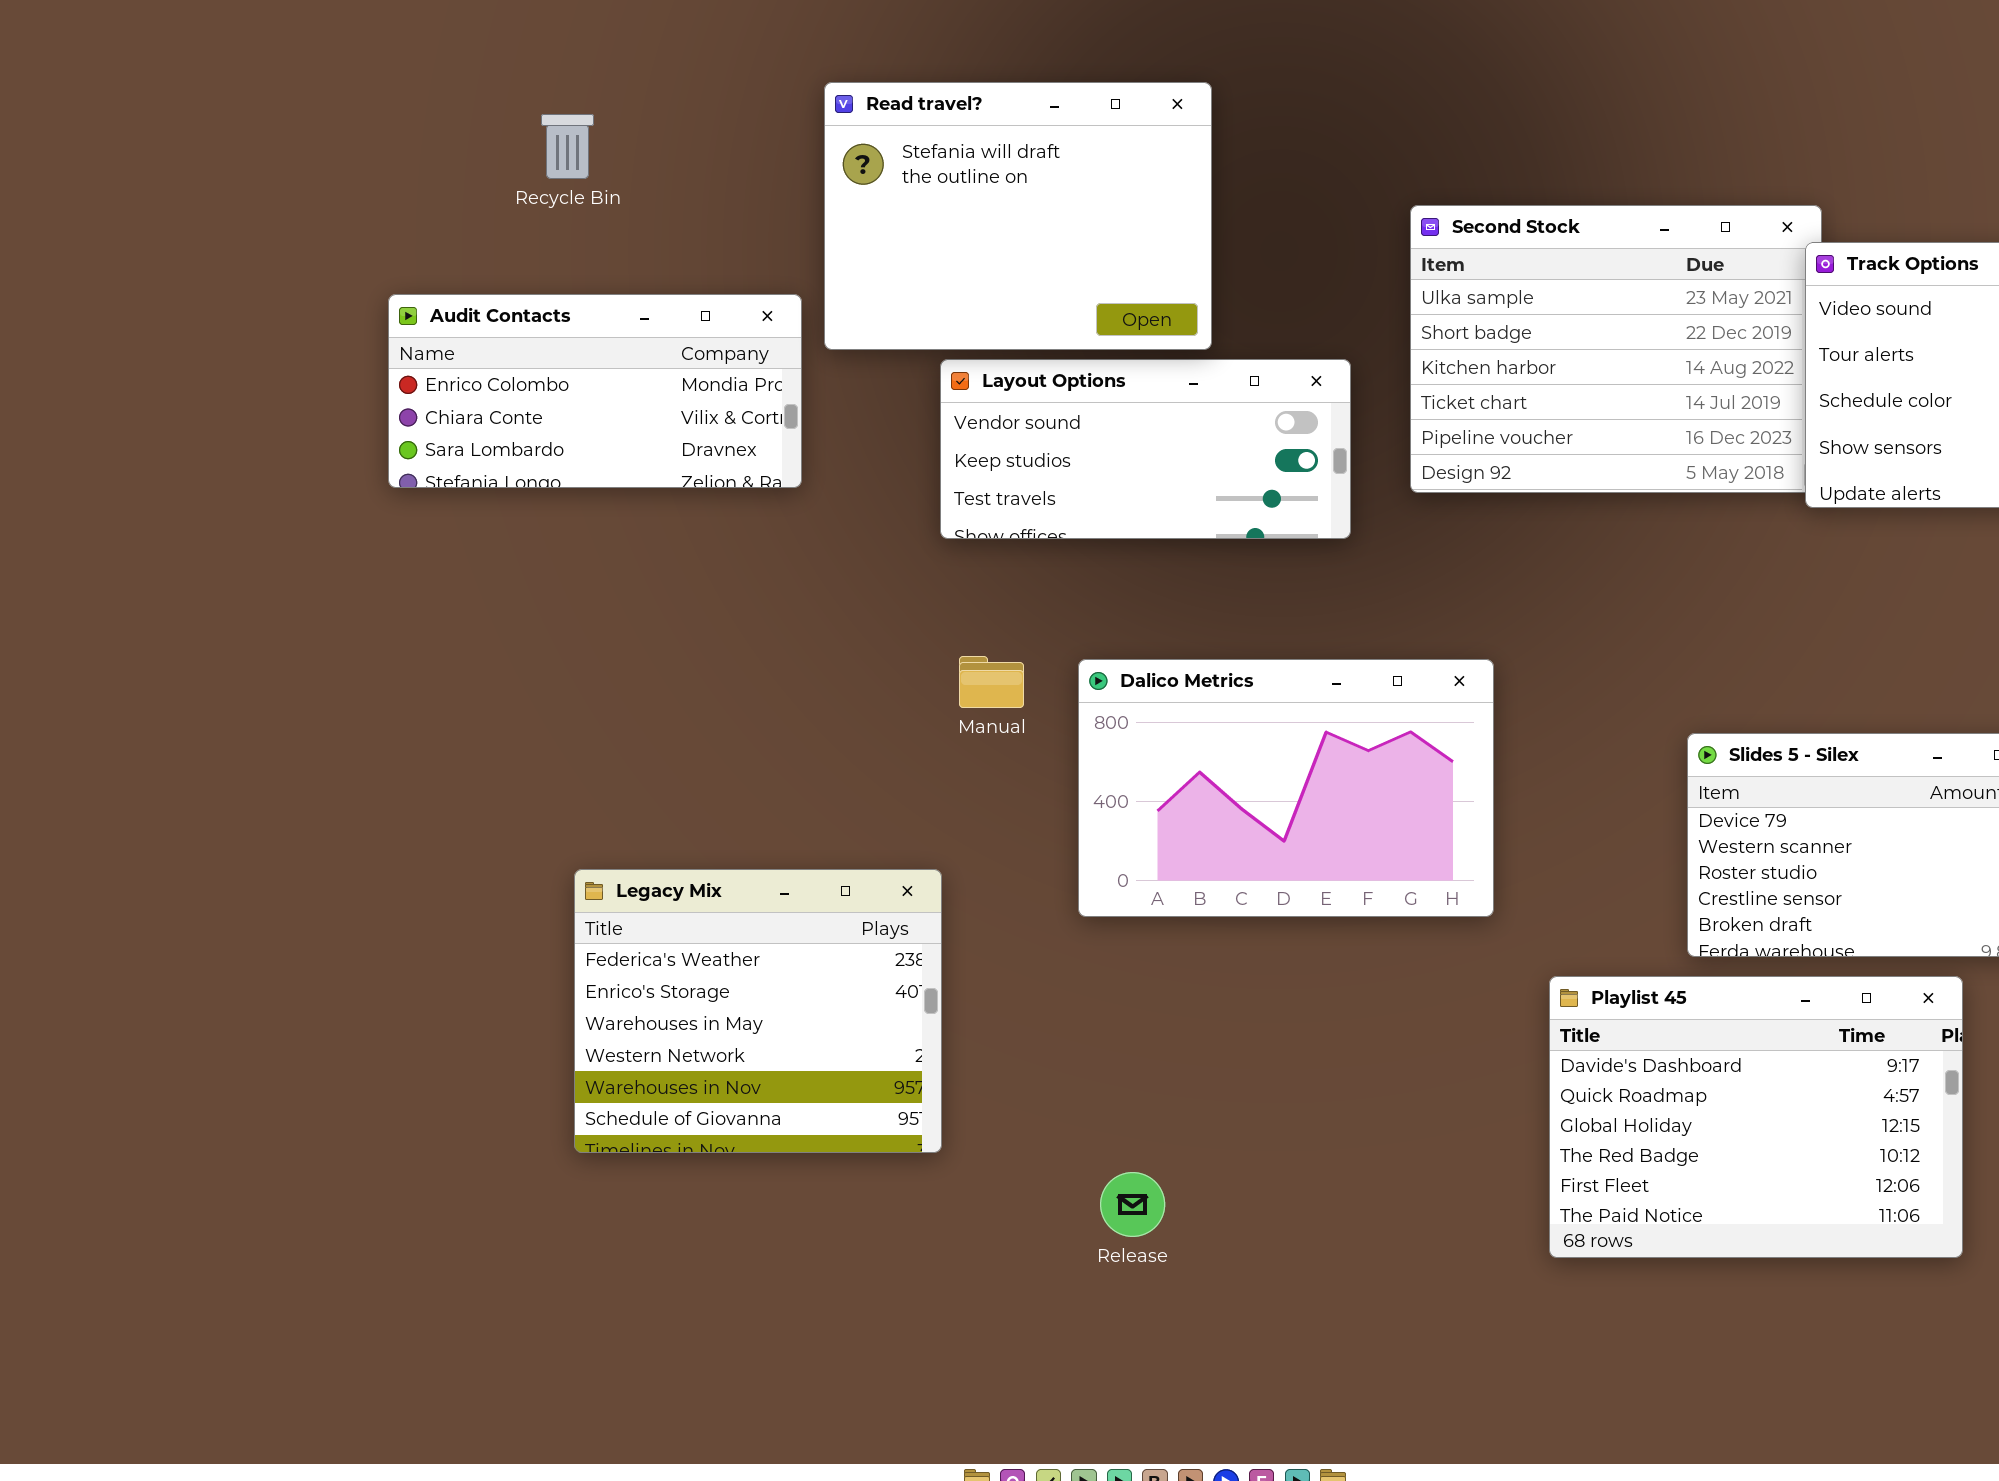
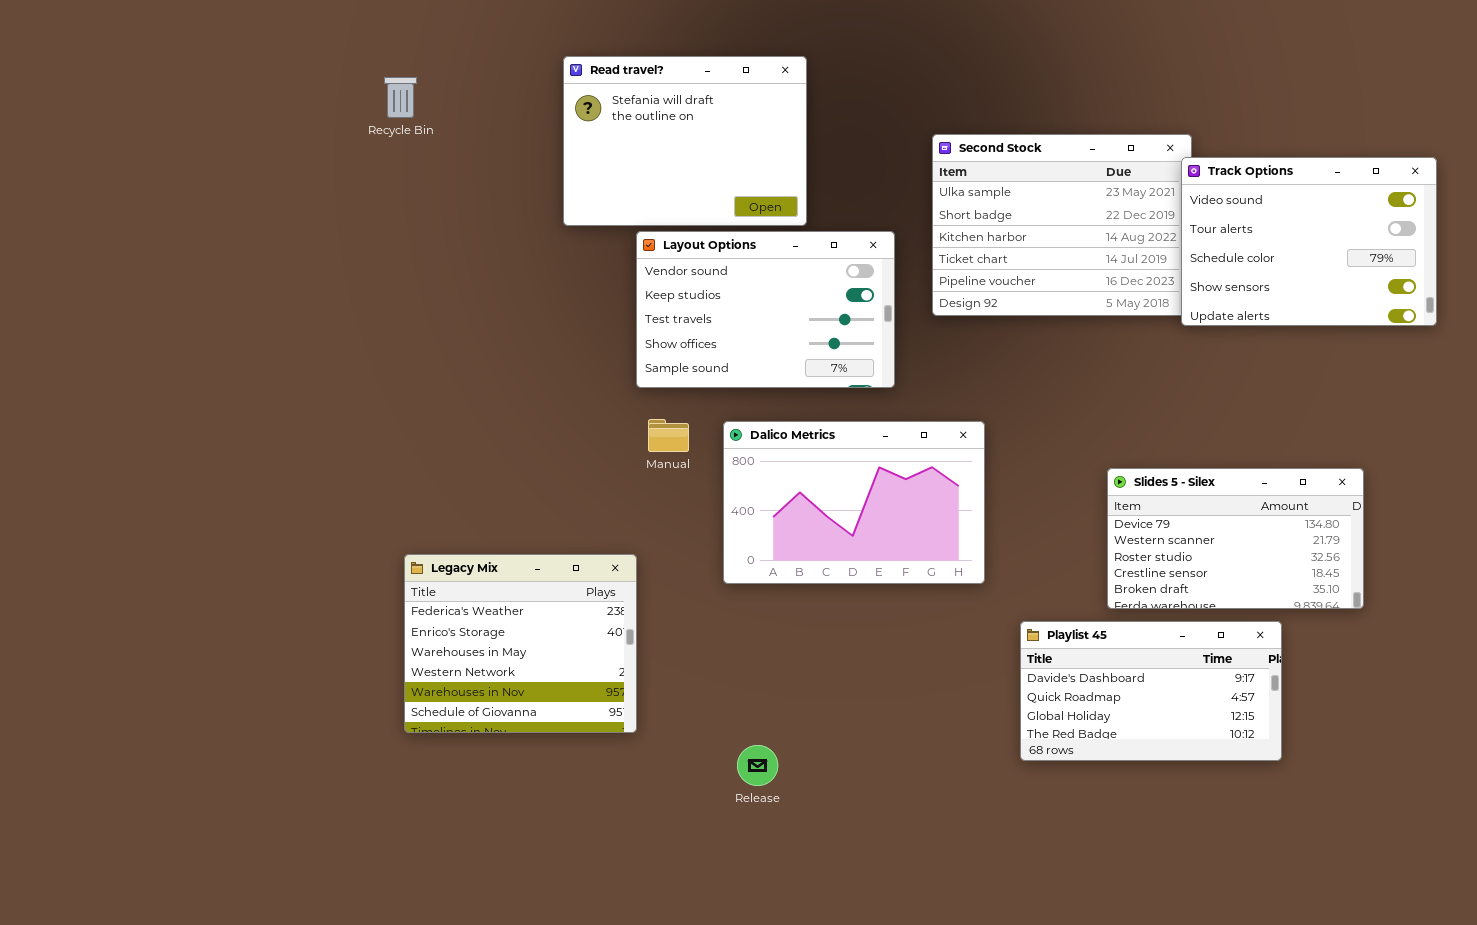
Audit Contacts: [388,294,802,488] -> none, closed
Layout Options: [940,359,1351,539] -> [636,231,895,388], resized
Playlist 45: [1549,976,1963,1258] -> [1020,621,1282,761], resized

